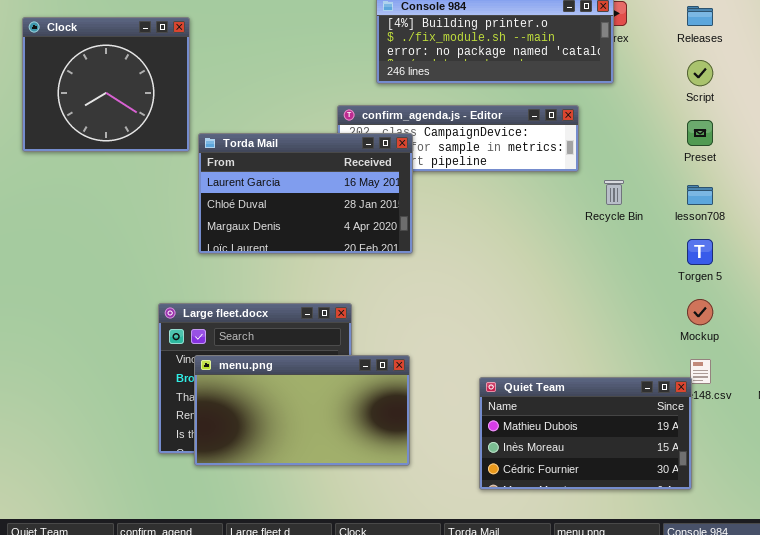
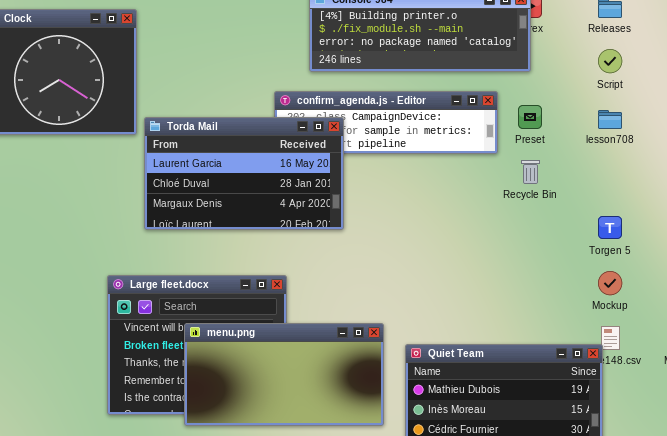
Preset: [687,120,713,146] -> [518,105,542,129], moved
lesson708: [687,185,713,205] -> [598,110,622,129], moved
menu.png: [194,355,410,466] -> [184,323,384,426], moved

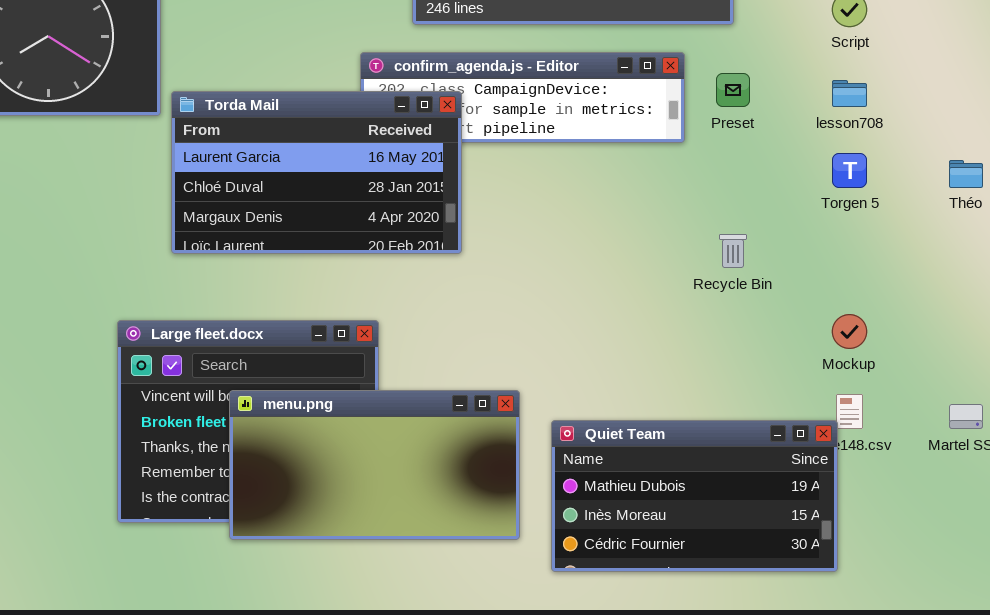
Recycle Bin: [521,160,540,184] -> [719,234,747,268], moved
Torgen 5: [598,216,622,239] -> [832,153,867,188], moved

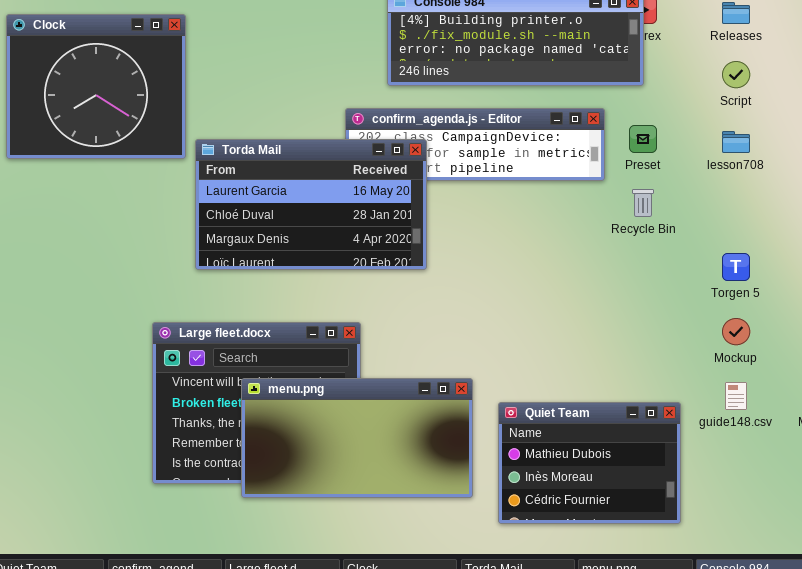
Torgen 5: [832,153,867,188] -> [722,253,750,281], moved
Recycle Bin: [719,234,747,268] -> [632,189,654,217], moved
Quiet Team: [551,420,838,572] -> [498,402,681,524], resized

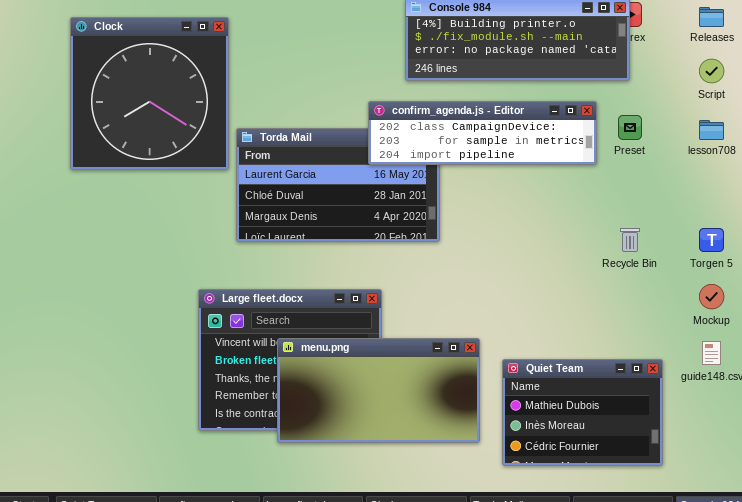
Clock: [6,14,186,159] -> [70,17,229,170], resized
confirm_agenda.js - Editor: [345,108,605,181] -> [368,101,597,165], raised
Recycle Bin: [632,189,654,217] -> [620,228,640,252], moved

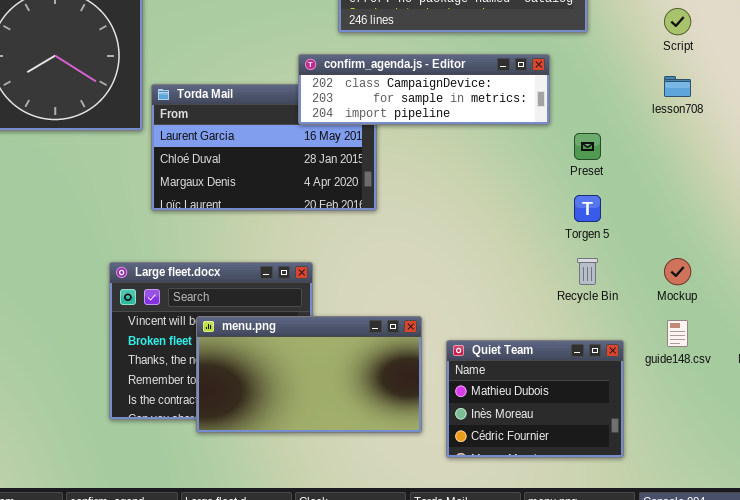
Preset: [618,115,642,140] -> [574,133,601,160], moved
Recycle Bin: [620,228,640,252] -> [577,258,598,285], moved
Torgen 5: [699,228,724,252] -> [574,195,601,222], moved

